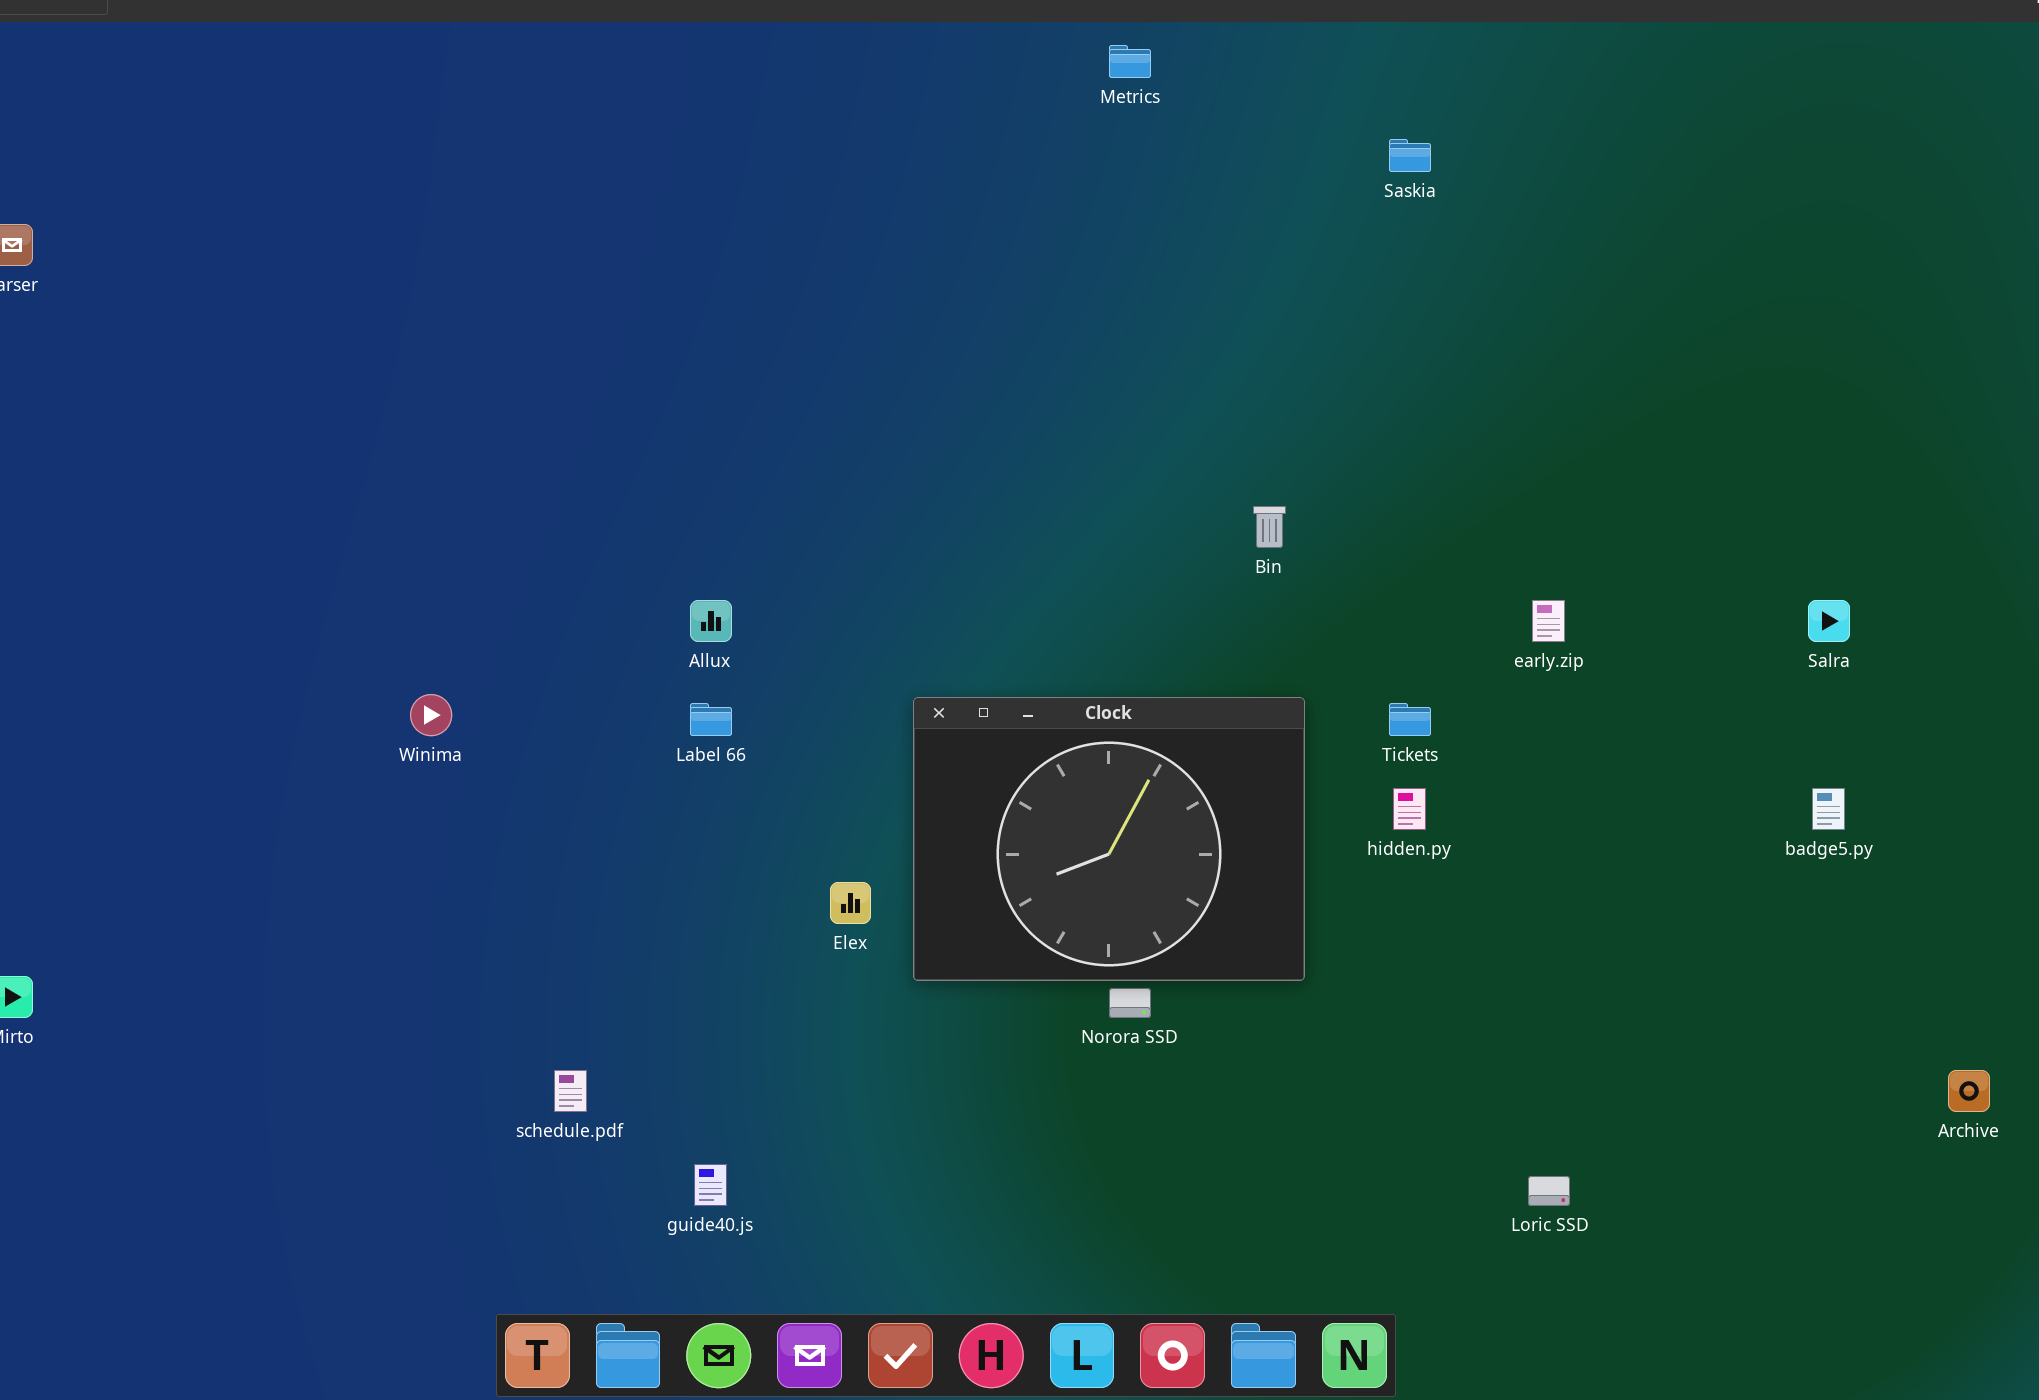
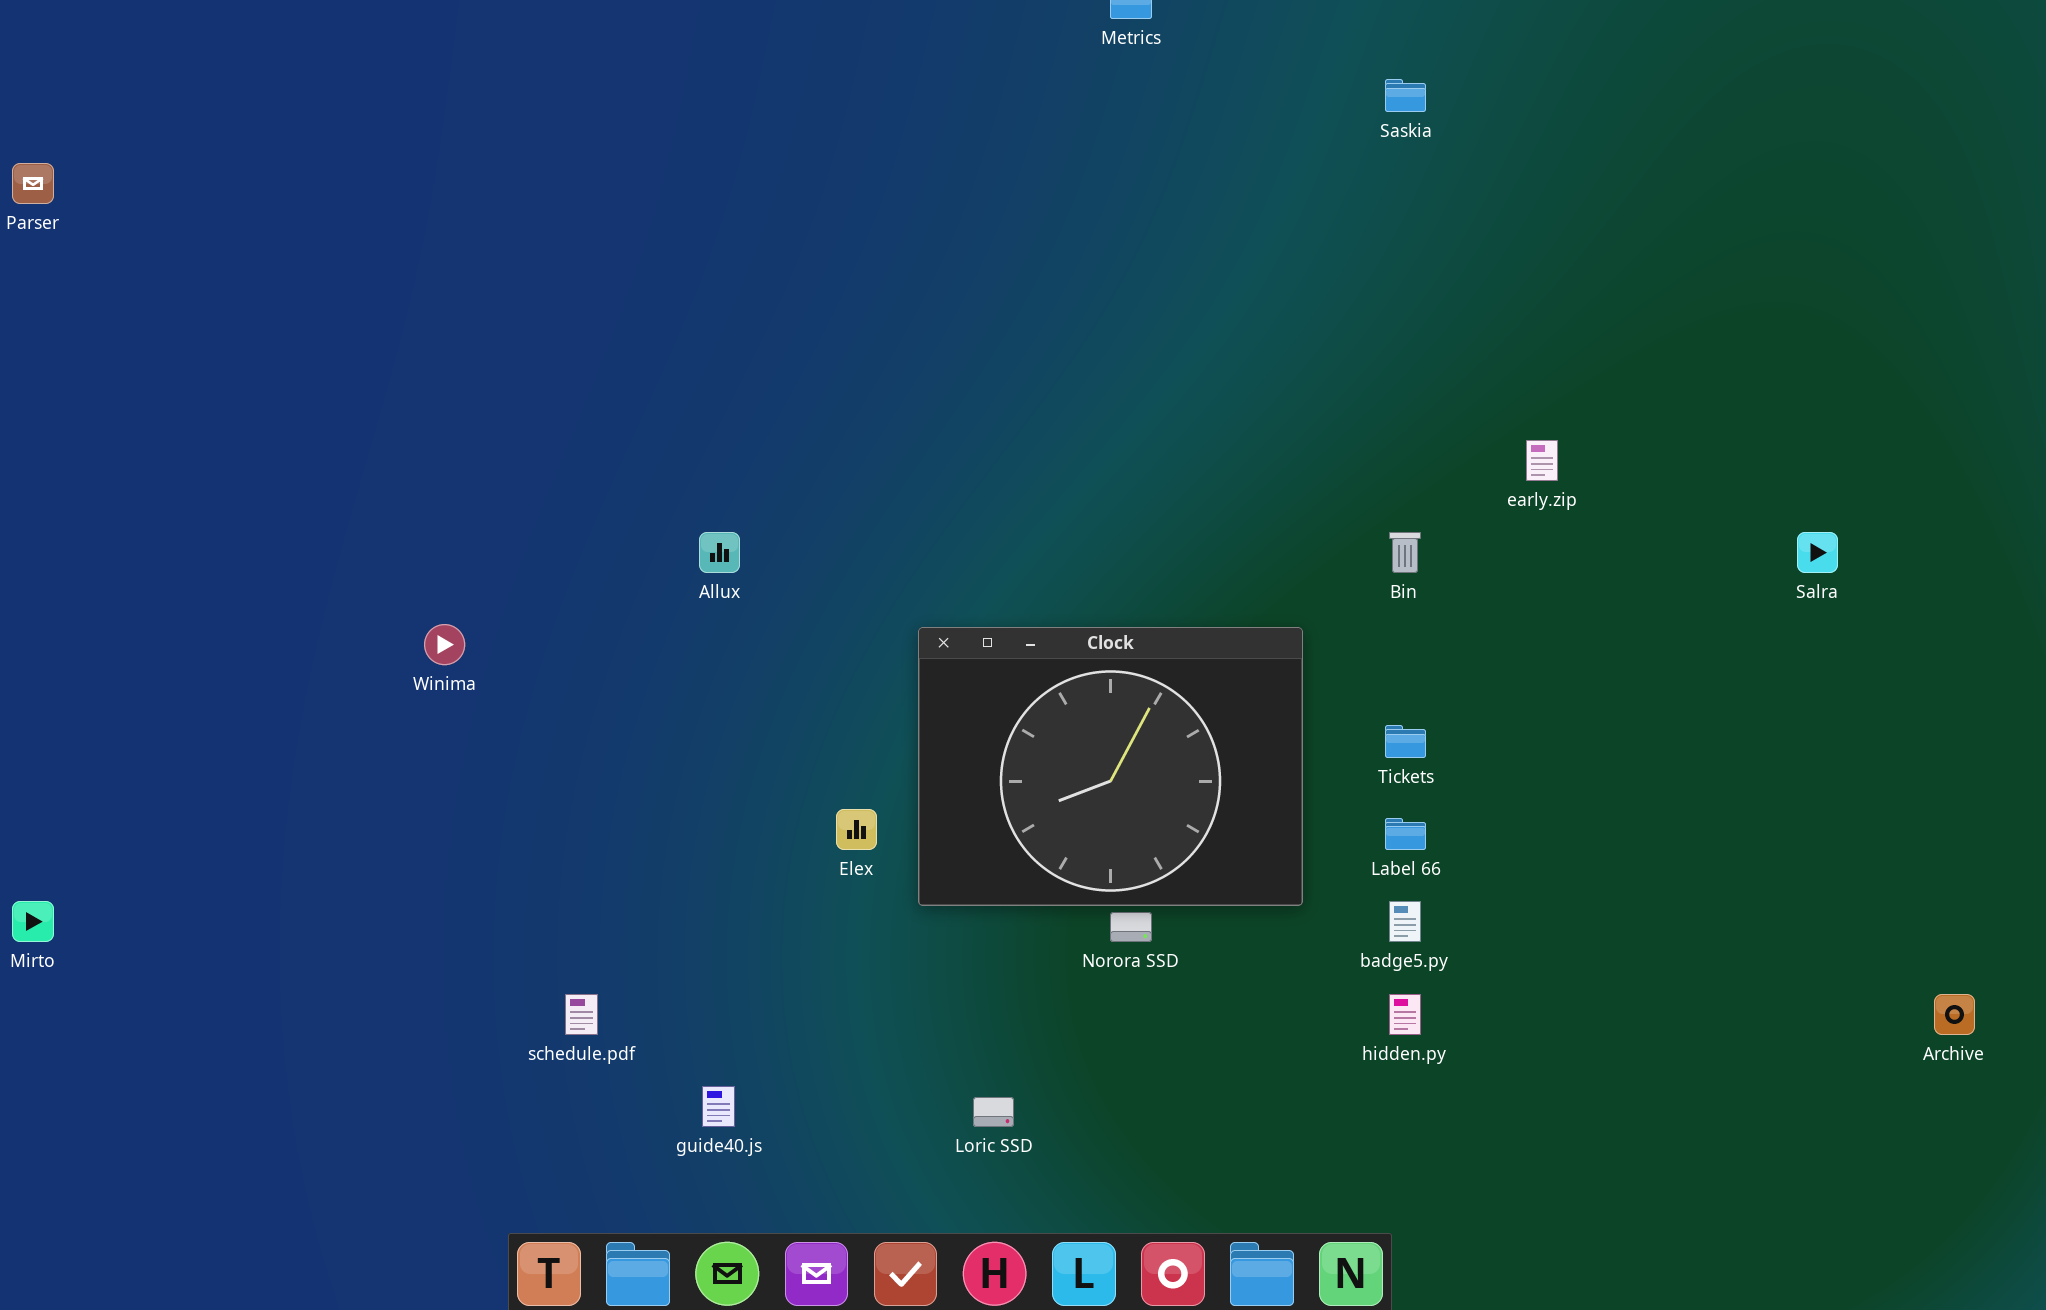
Bin: [1253,506,1286,548] -> [1389,532,1421,573], moved
early.zip: [1532,600,1565,642] -> [1526,440,1558,481], moved
Label 66: [690,703,732,736] -> [1385,818,1426,850], moved
Tickets: [1389,703,1431,736] -> [1385,725,1426,758], moved
hidden.py: [1393,788,1426,830] -> [1389,994,1421,1035], moved
badge5.py: [1812,788,1845,830] -> [1389,901,1421,942], moved
Loric SSD: [1528,1176,1570,1206] -> [973,1097,1014,1127], moved

